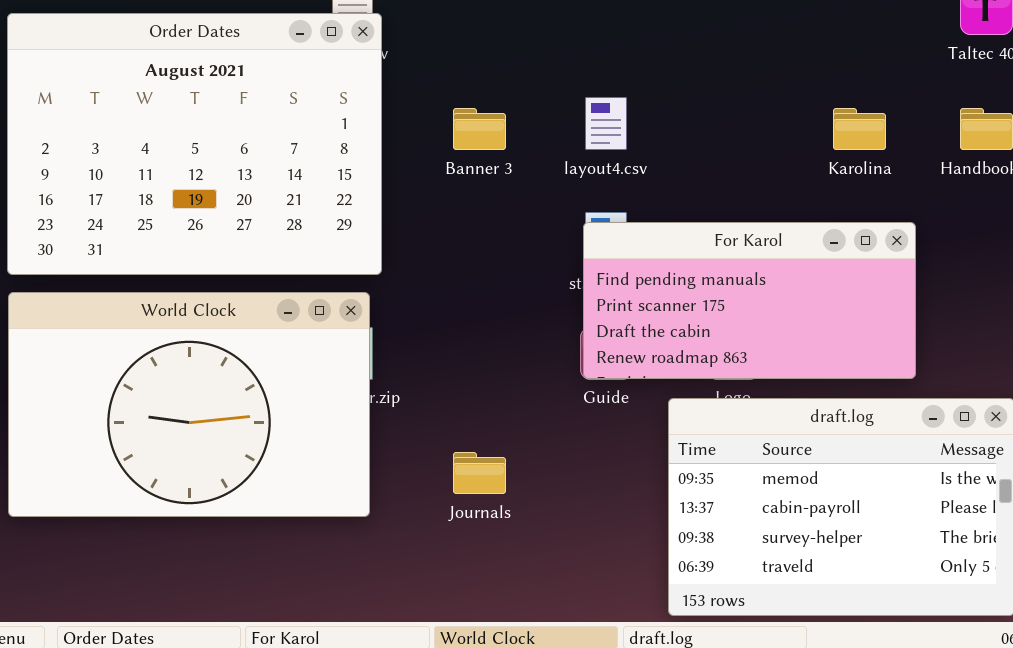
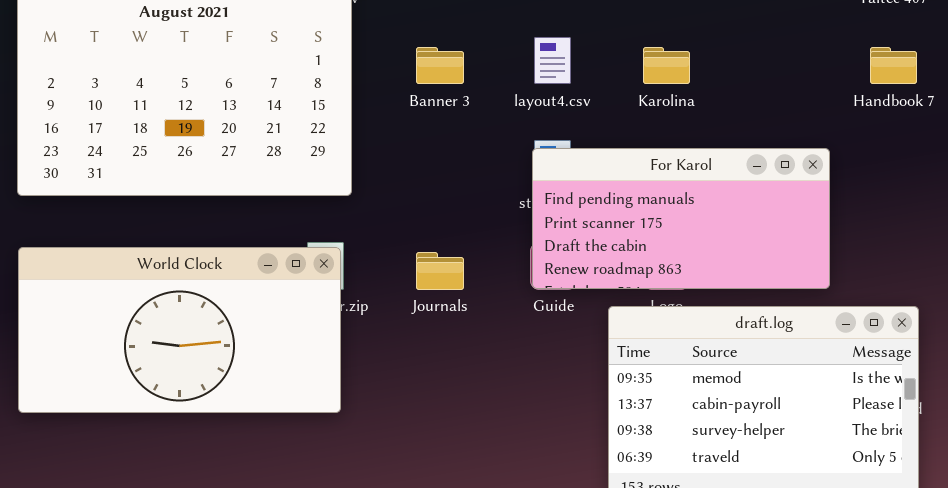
Karolina: [833,108,886,150] -> [643,47,690,84], moved
World Clock: [8,292,370,517] -> [18,247,341,413], resized
Journals: [453,452,506,494] -> [416,252,464,290], moved

